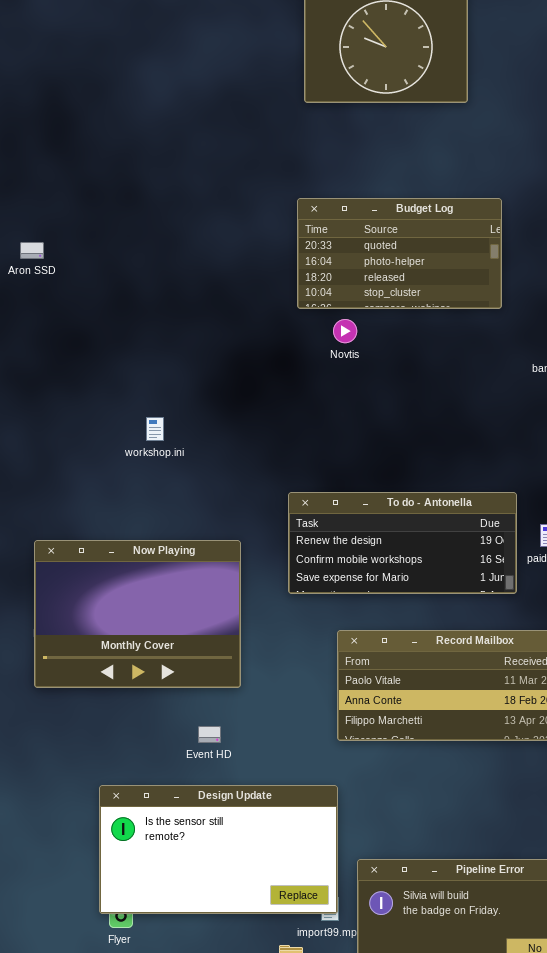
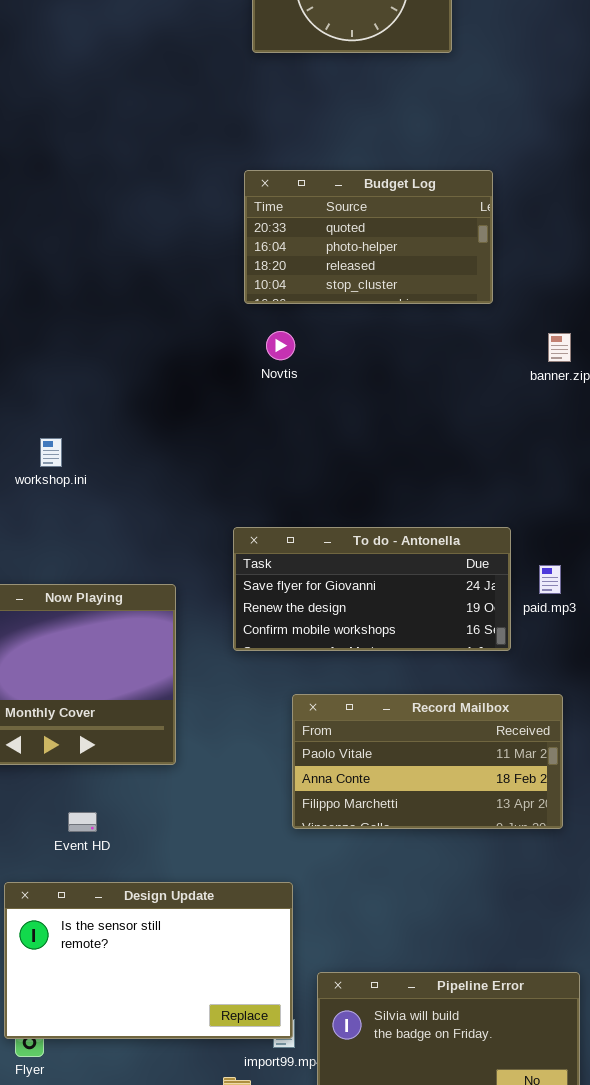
Novtis: [333,319,357,343] -> [266,331,295,360], moved
workshop.ini: [146,417,164,441] -> [40,438,62,467], moved
To do - Antonella: [288,492,517,594] -> [233,527,511,651], scrolled up 1 row
Event HD: [198,726,221,743] -> [68,812,97,832], moved

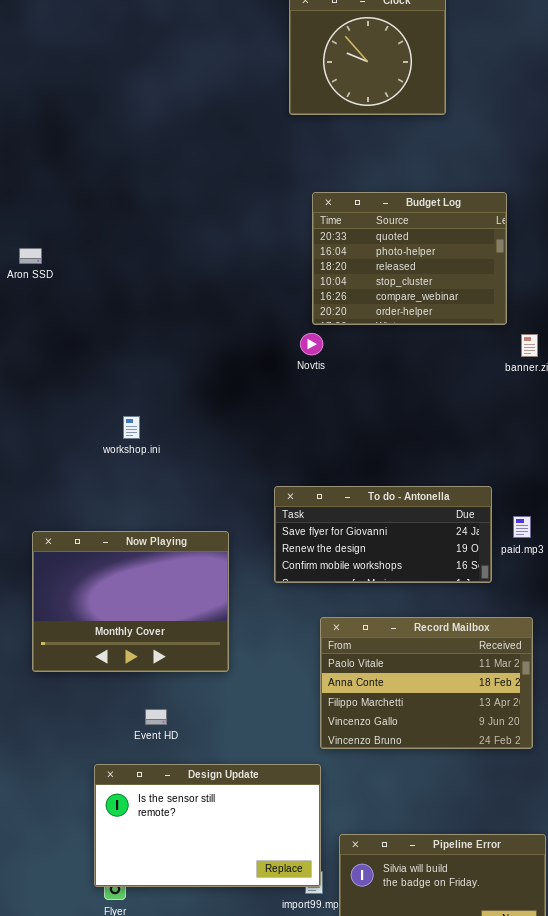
Budget Log: [244,170,493,304] -> [312,192,507,325], moved, resized
Record Mailbox: [292,694,563,829] -> [320,617,533,749], resized

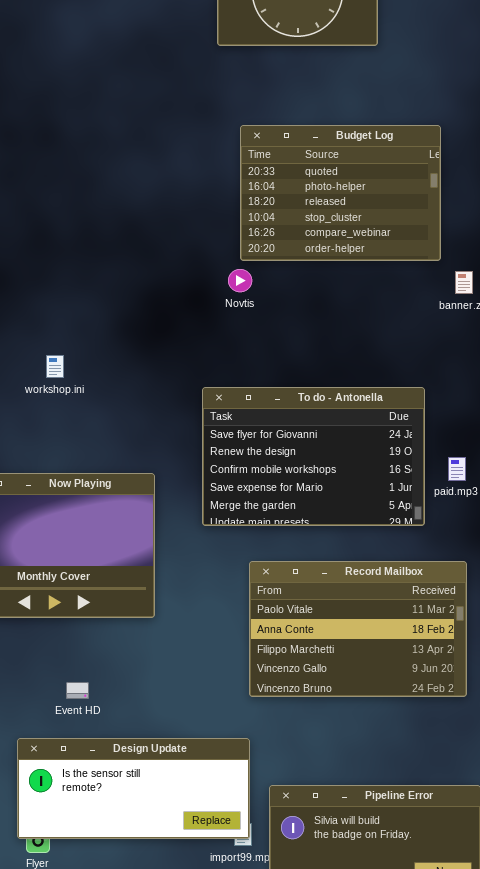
To do - Antonella: [274,486,492,583] -> [202,387,425,526], resized
Event HD: [145,709,167,725] -> [66,682,89,699], moved
Design Update: [94,764,321,887] -> [17,738,250,839], resized

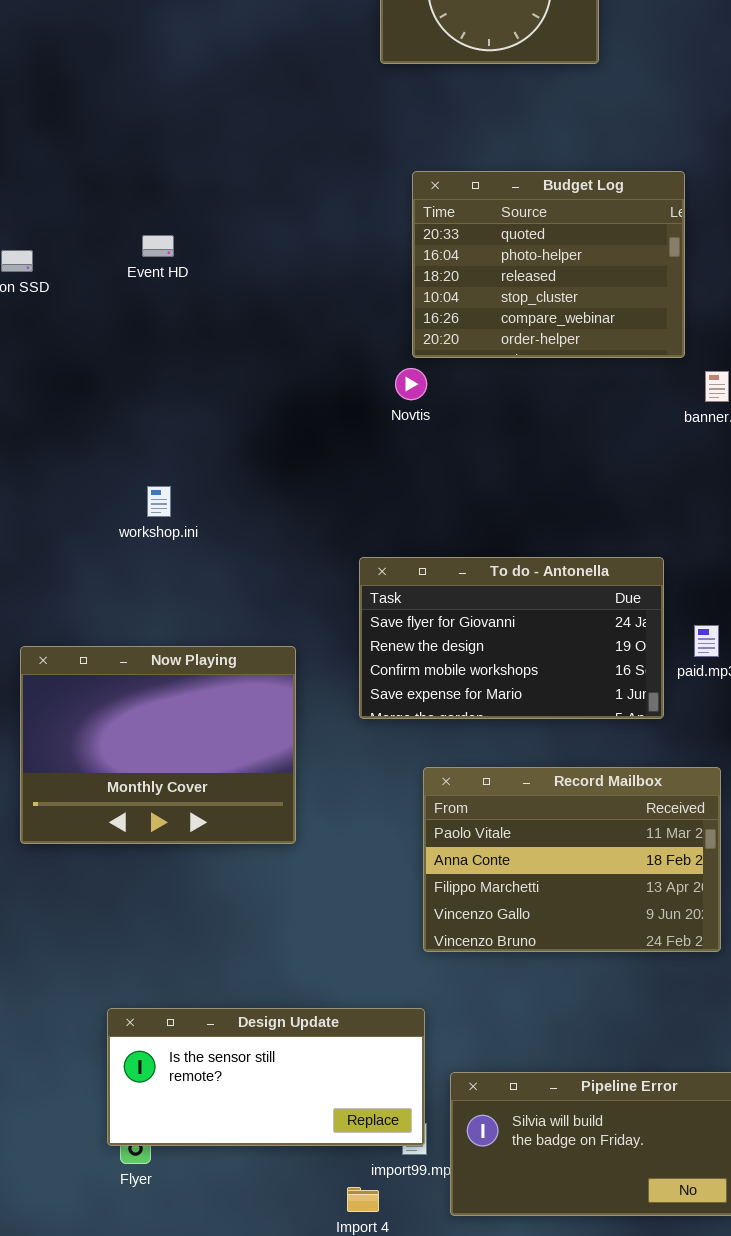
To do - Antonella: [202,387,425,526] -> [359,557,664,719], resized
Event HD: [66,682,89,699] -> [142,235,174,257], moved

